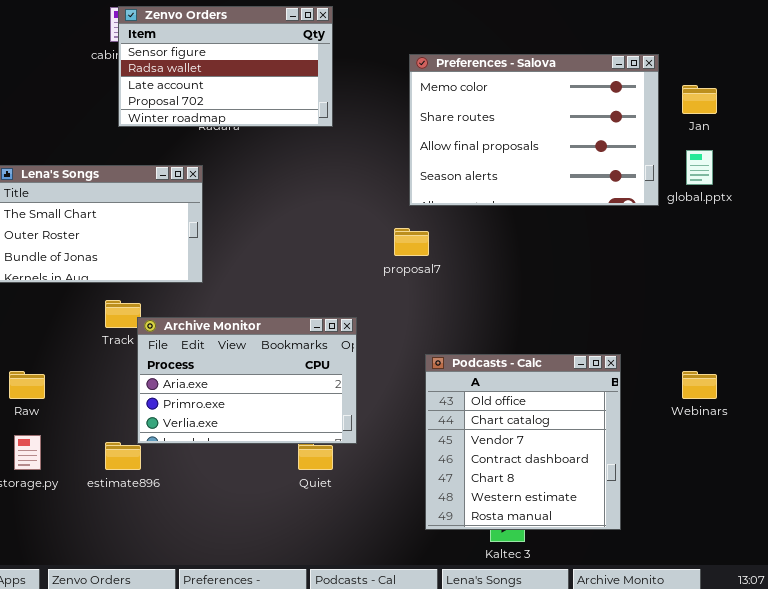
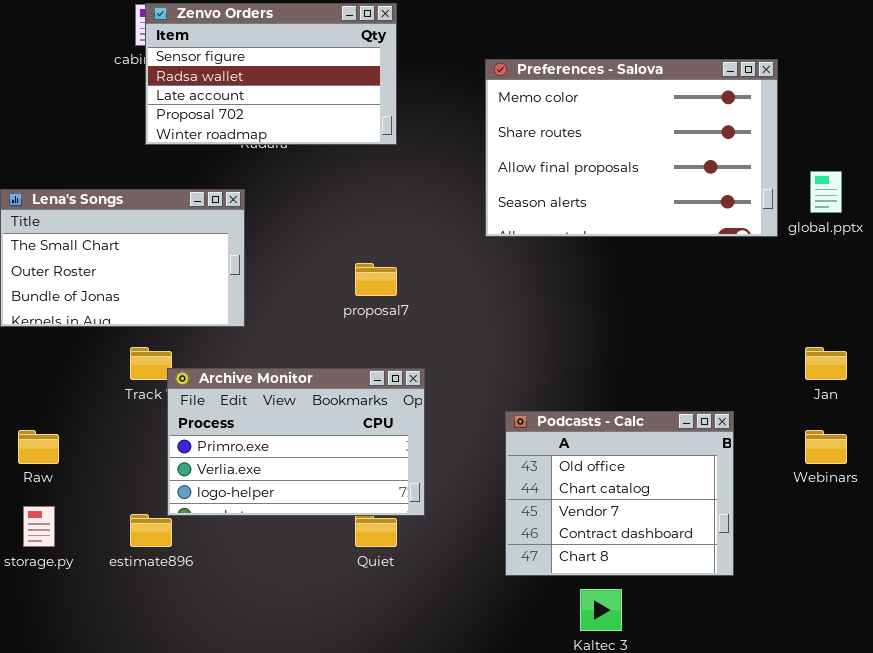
Jan: [682,85,717,114] -> [805,347,847,380], moved
proposal7: [394,228,429,256] -> [355,263,397,296], moved
Archive Monitor: [137,317,357,444] -> [167,368,425,516], scrolled down 1 row
Podcasts - Calc: [425,354,621,530] -> [505,411,734,576], resized

